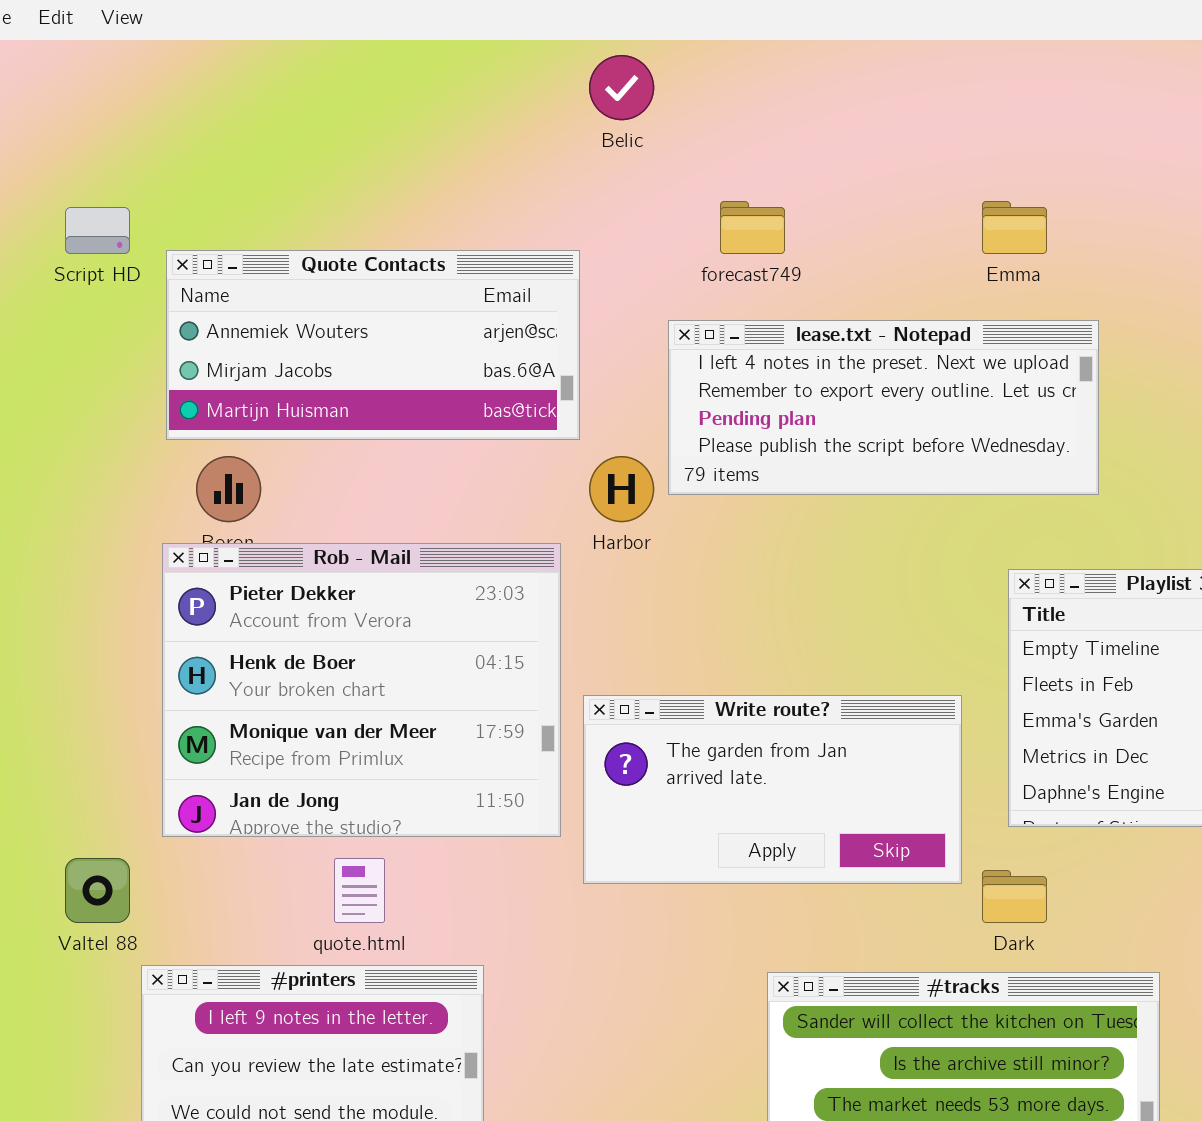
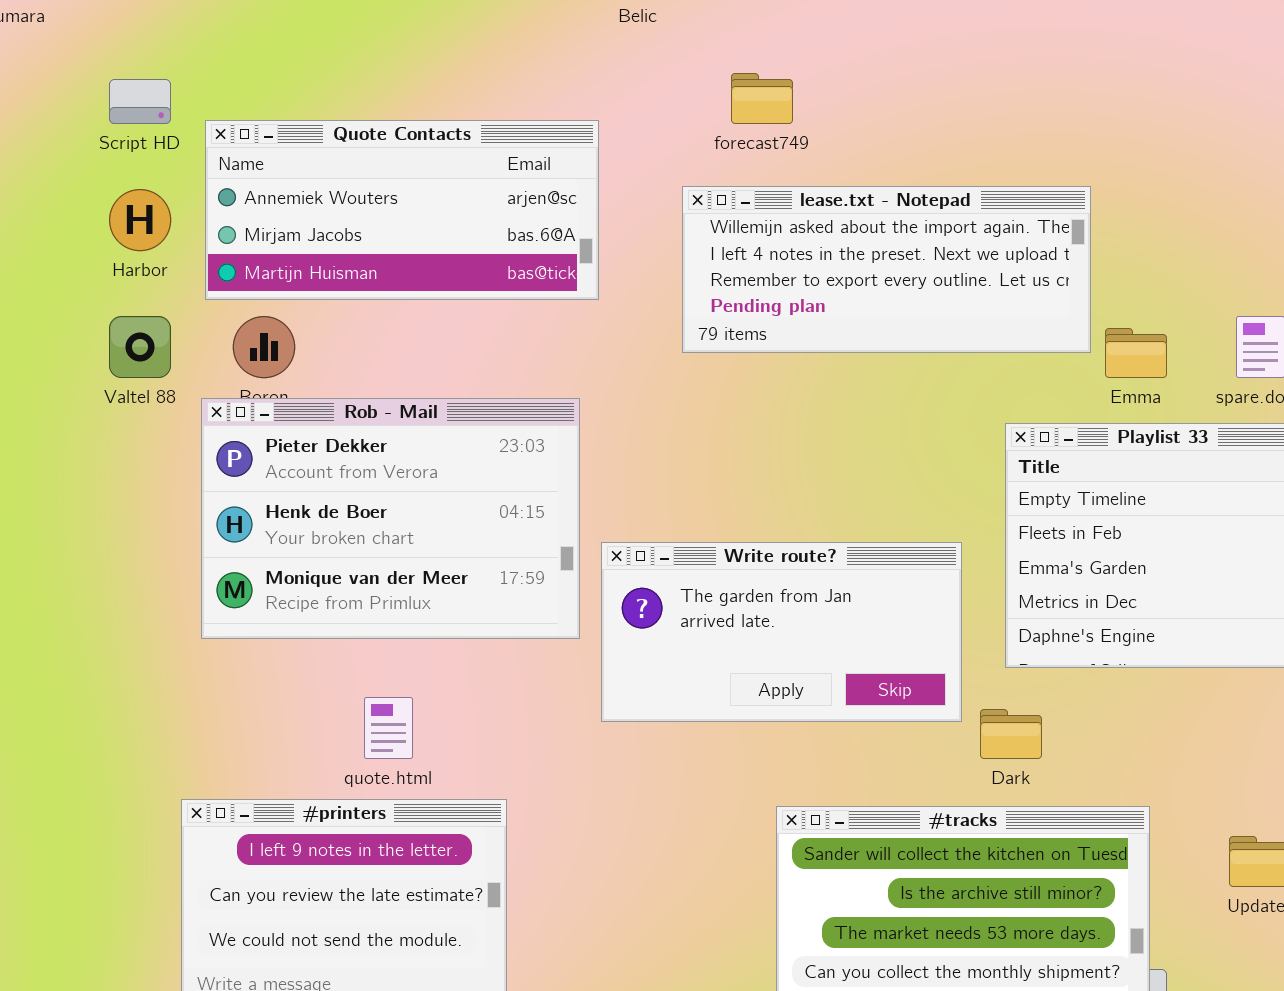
Emma: [982,201,1047,254] -> [1105,328,1167,378], moved
lease.txt - Notepad: [668,320,1099,495] -> [682,186,1091,353], scrolled up 1 row
Harbor: [589,456,654,522] -> [109,189,171,251], moved
Rob - Mail: [162,543,561,837] -> [201,398,580,639], resized
Valtel 88: [65,858,130,923] -> [109,316,171,378], moved

